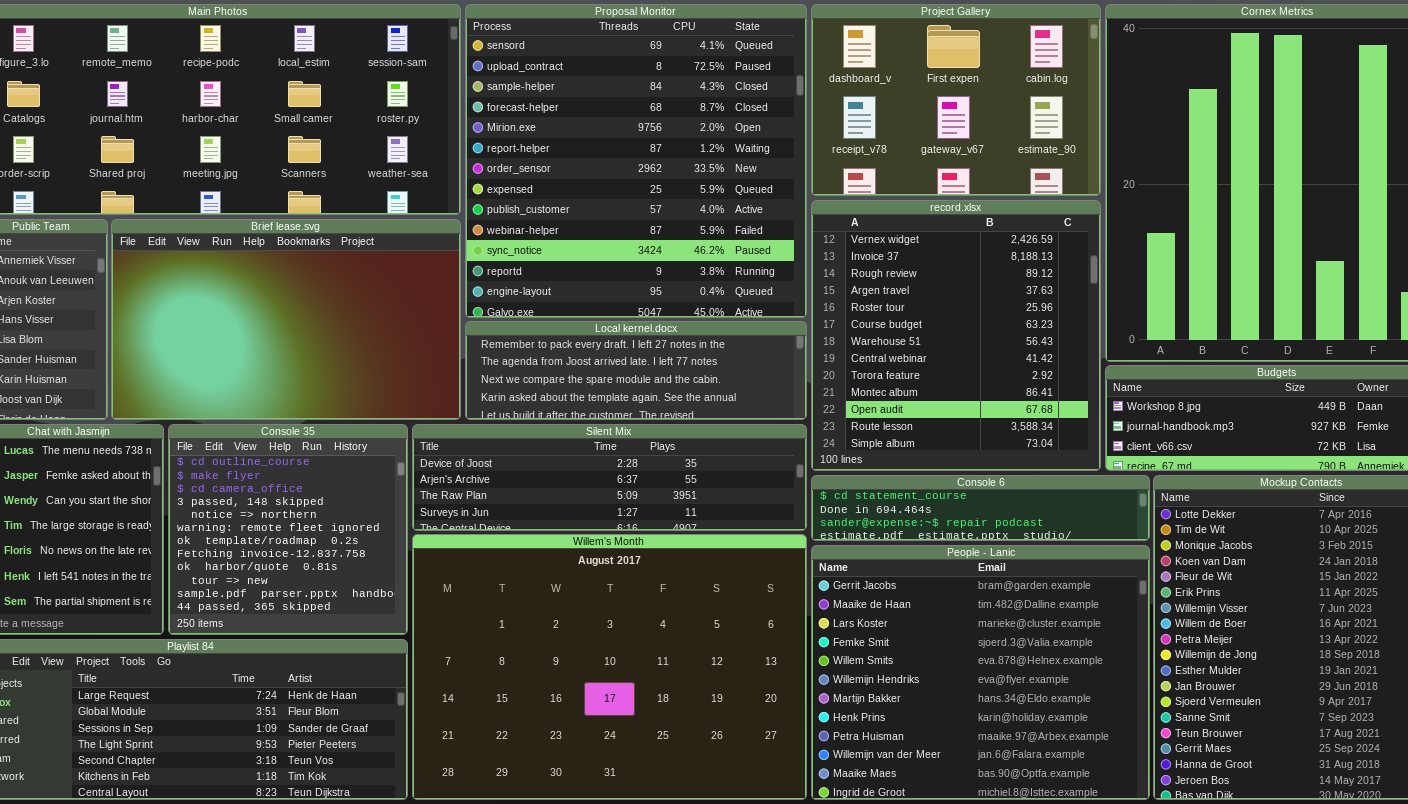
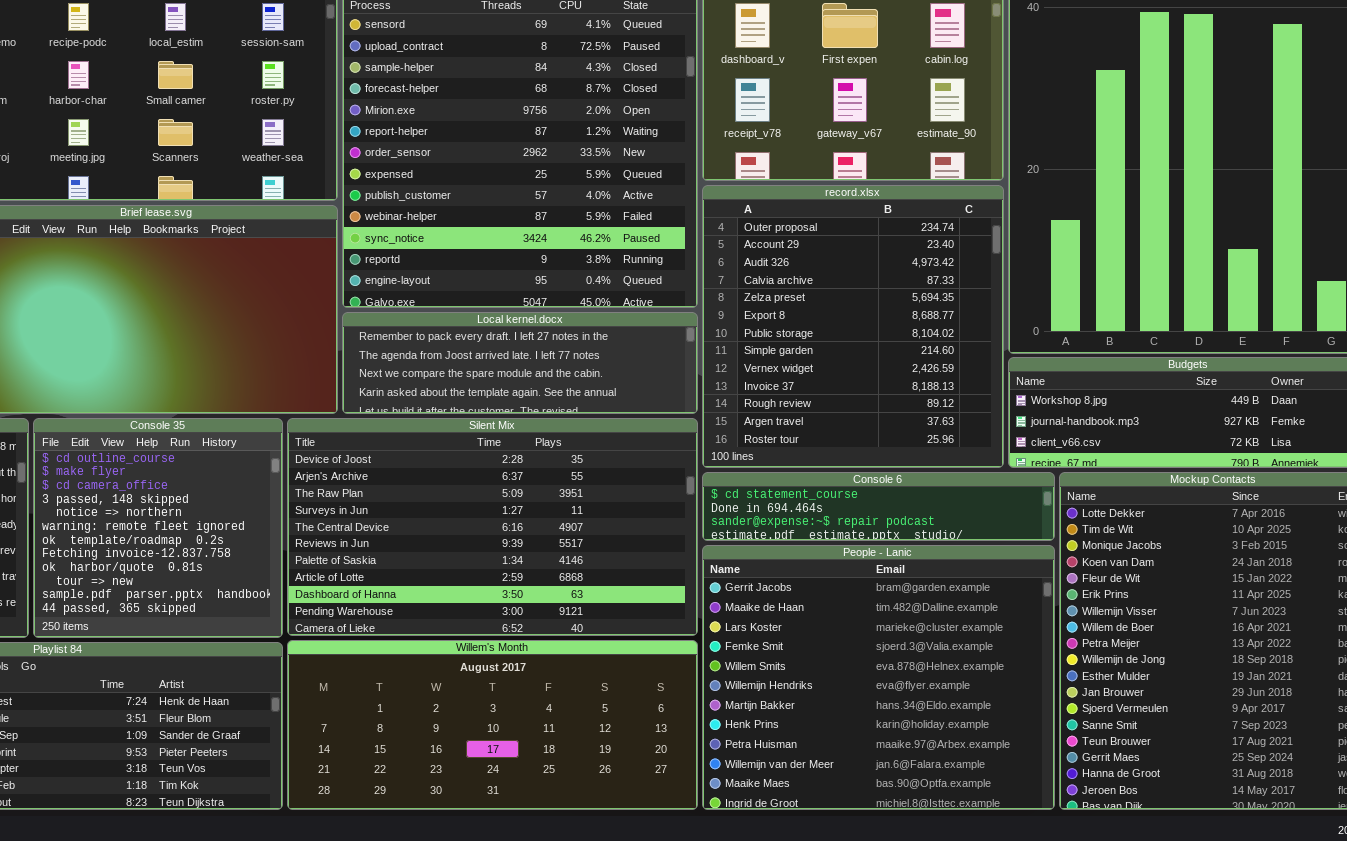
record.xlsx: [811,200,1101,471] -> [702,185,1004,468], scrolled up 8 rows
Silent Mix: [412,424,807,531] -> [287,418,698,636], resized
Willem's Month: [412,534,807,800] -> [287,640,698,810], resized

